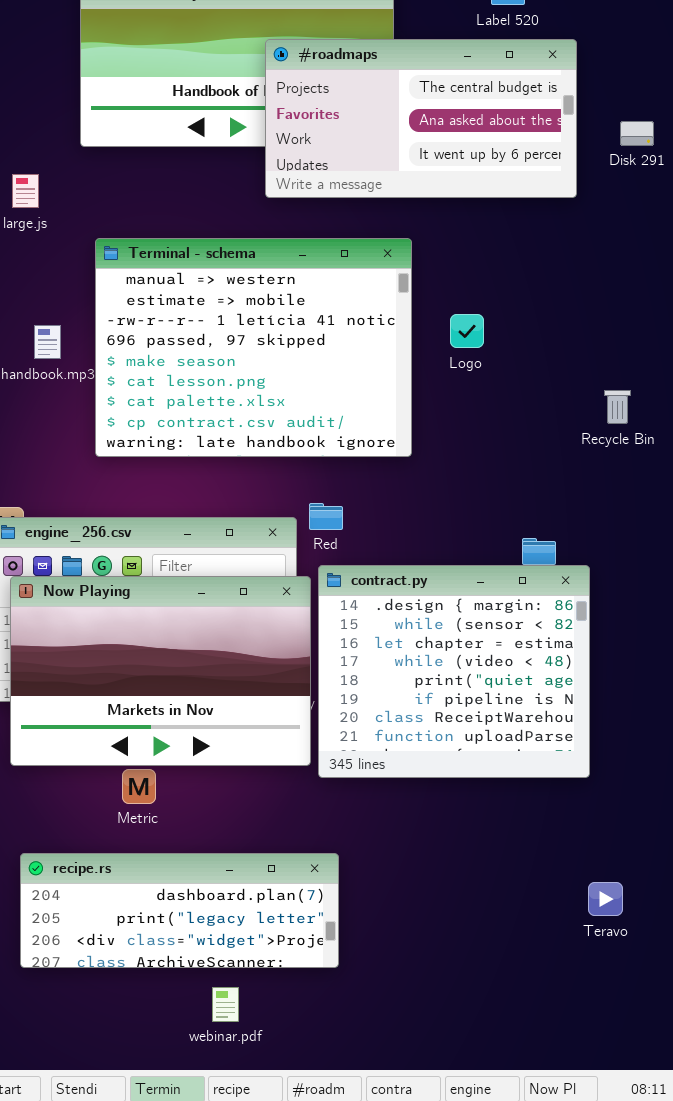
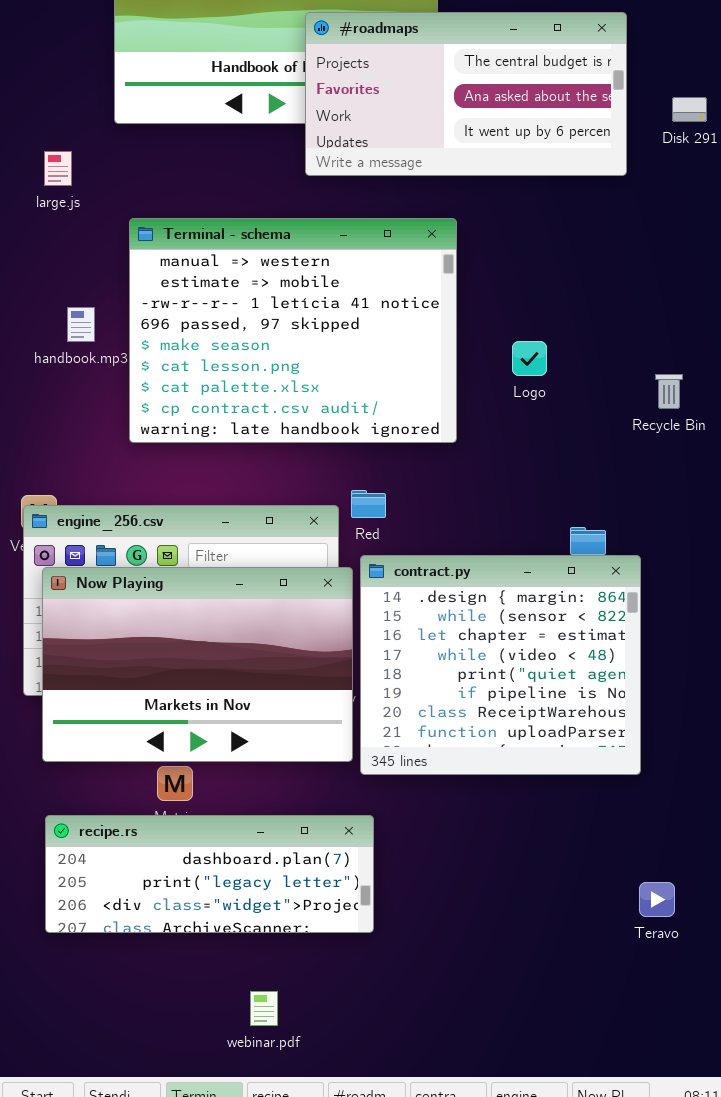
Logo: [450,314,484,348] -> [512,341,547,376], moved
recipe.rs: [20,853,339,968] -> [45,815,374,933], moved

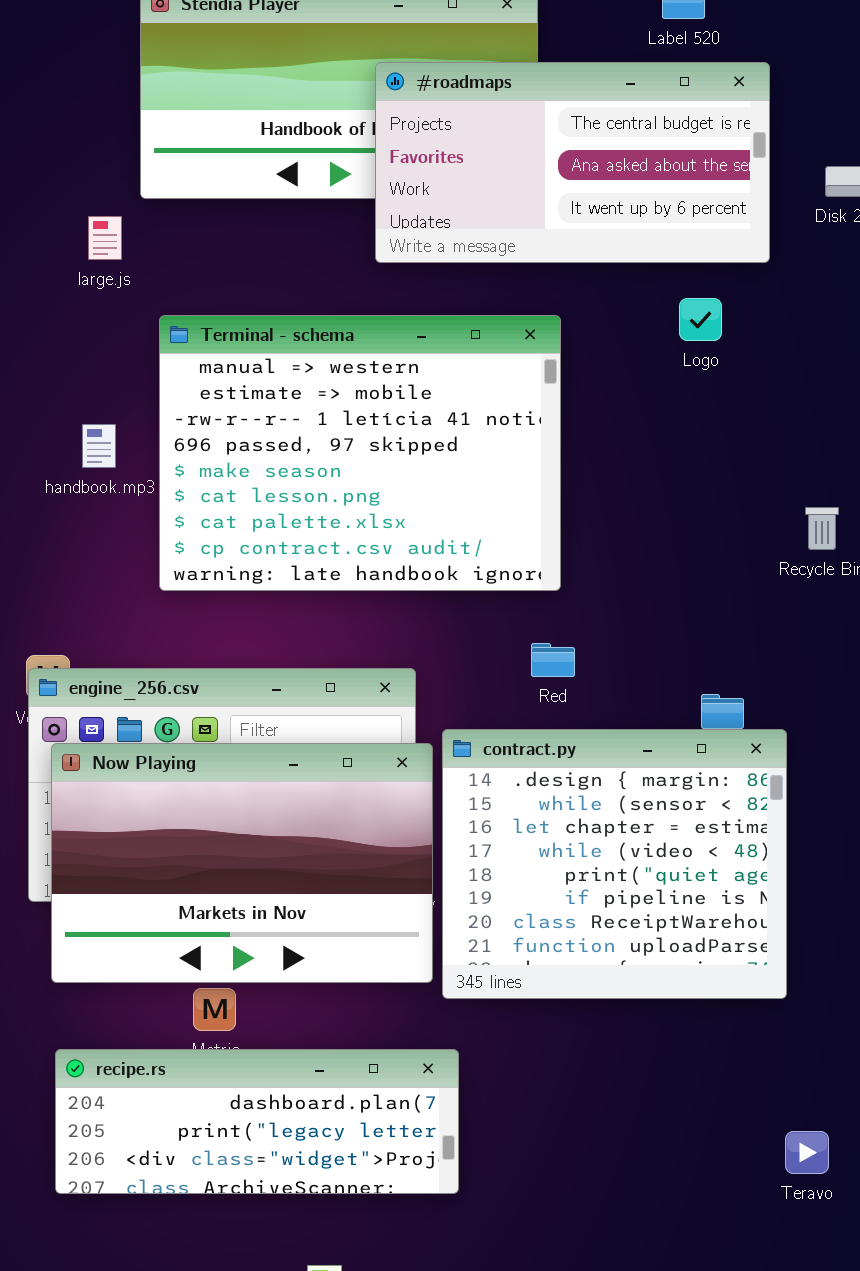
large.js: [44,151,72,186] -> [88,216,122,260], moved
Logo: [512,341,547,376] -> [679,298,722,341], moved
Red: [351,490,386,518] -> [531,643,575,677], moved

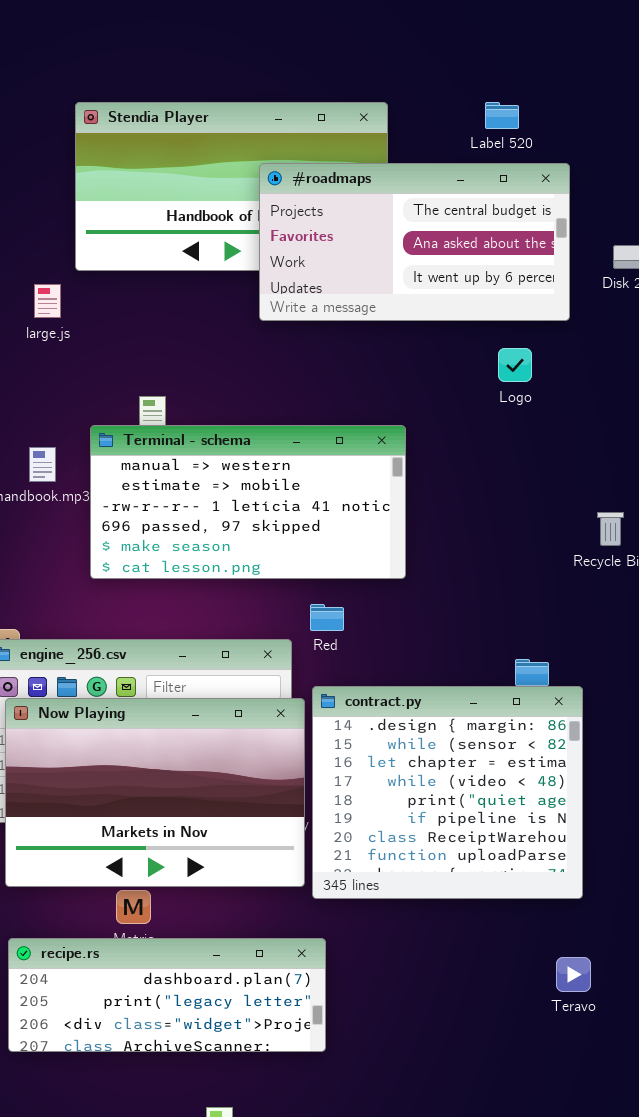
Terminal - schema: [159,315,561,591] -> [90,425,406,579], resized
Red: [531,643,575,677] -> [310,604,344,631], moved
Teravo: [785,1131,829,1174] -> [556,957,591,992], moved

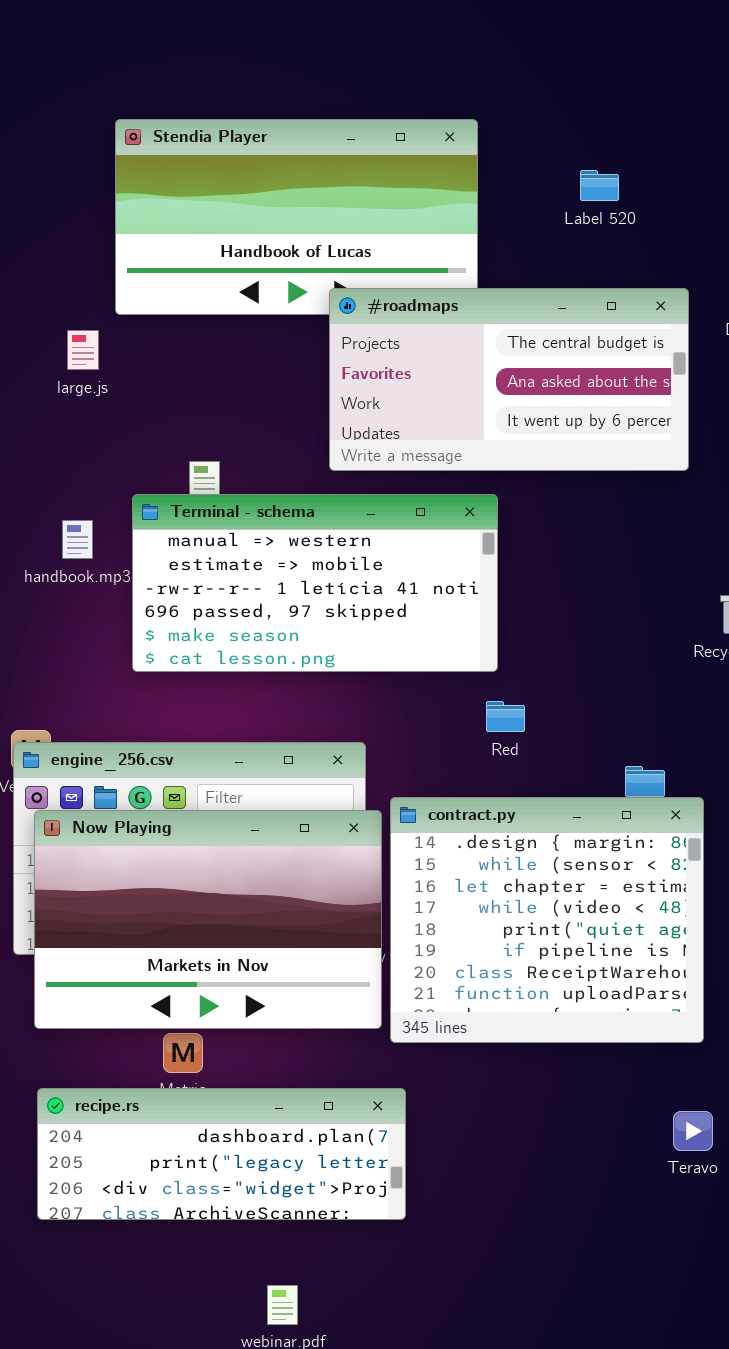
Label 520: [485,102,519,129] -> [580,170,619,201], moved
#roadmaps: [259,163,570,321] -> [329,288,689,471], moved
Red: [310,604,344,631] -> [486,701,525,732], moved

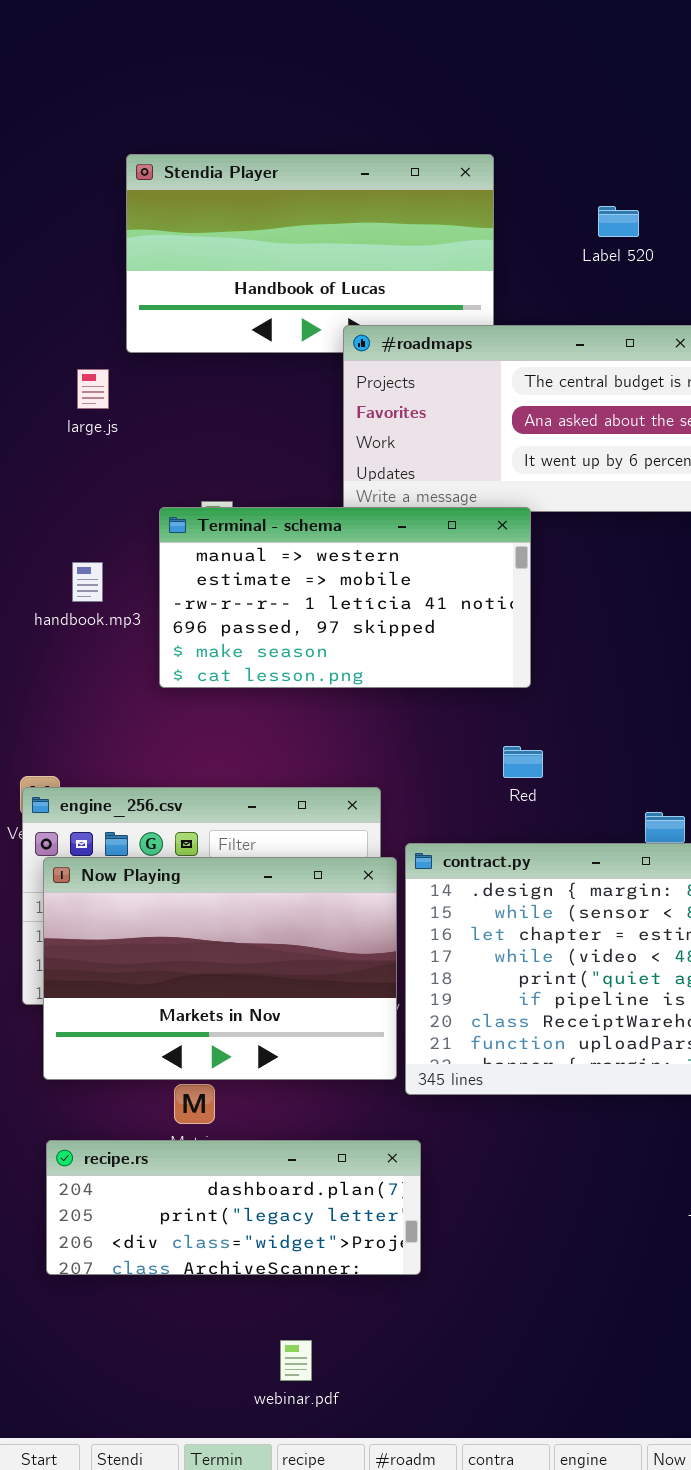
Terminal - schema: [132,494,498,672] -> [159,507,531,688], moved

